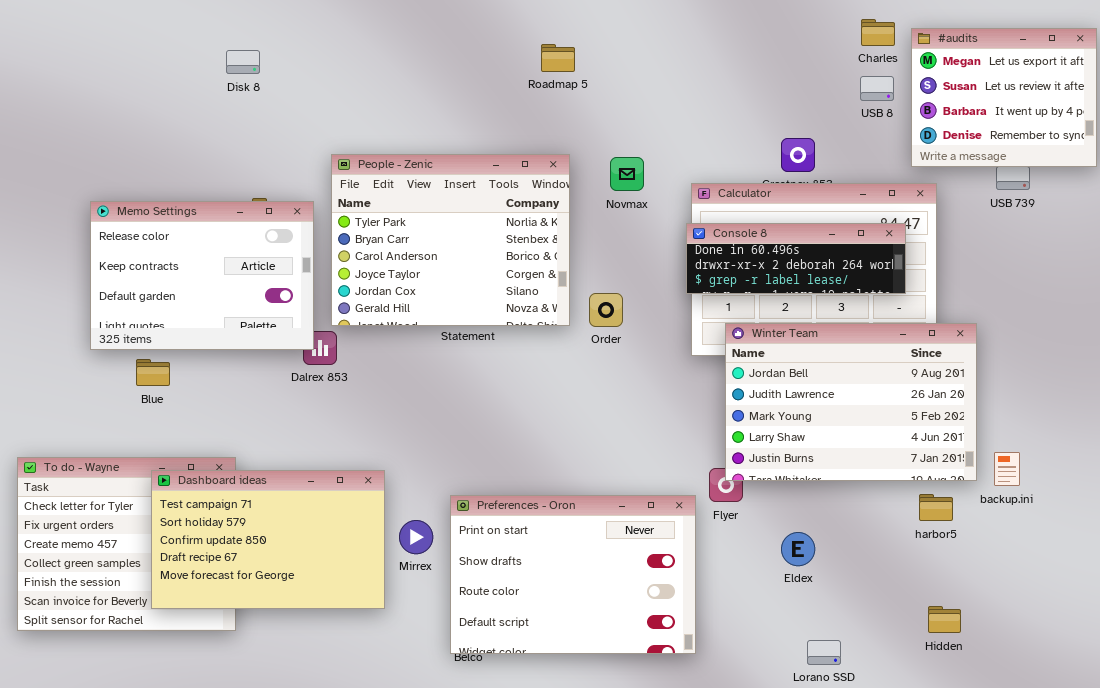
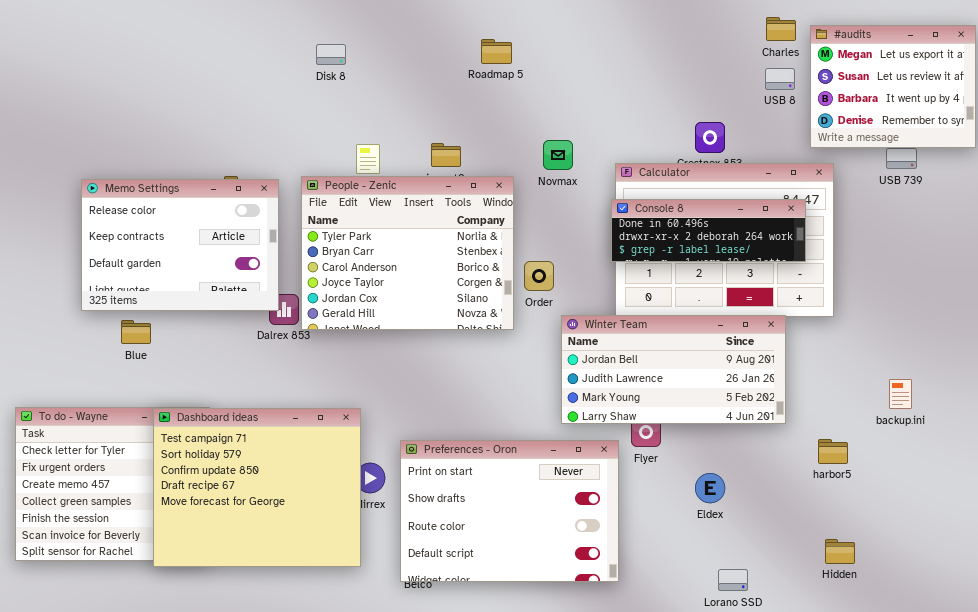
Disk 8: [226,50,260,74] -> [316,44,346,65], moved
People - Zenic: [331,154,570,326] -> [301,176,514,330], moved
Winter Team: [725,323,977,481] -> [561,315,786,424], moved, resized
backup.ini: [994,452,1020,486] -> [889,379,912,409], moved
Dashboard ideas: [151,470,385,609] -> [153,408,361,567], moved, resized

